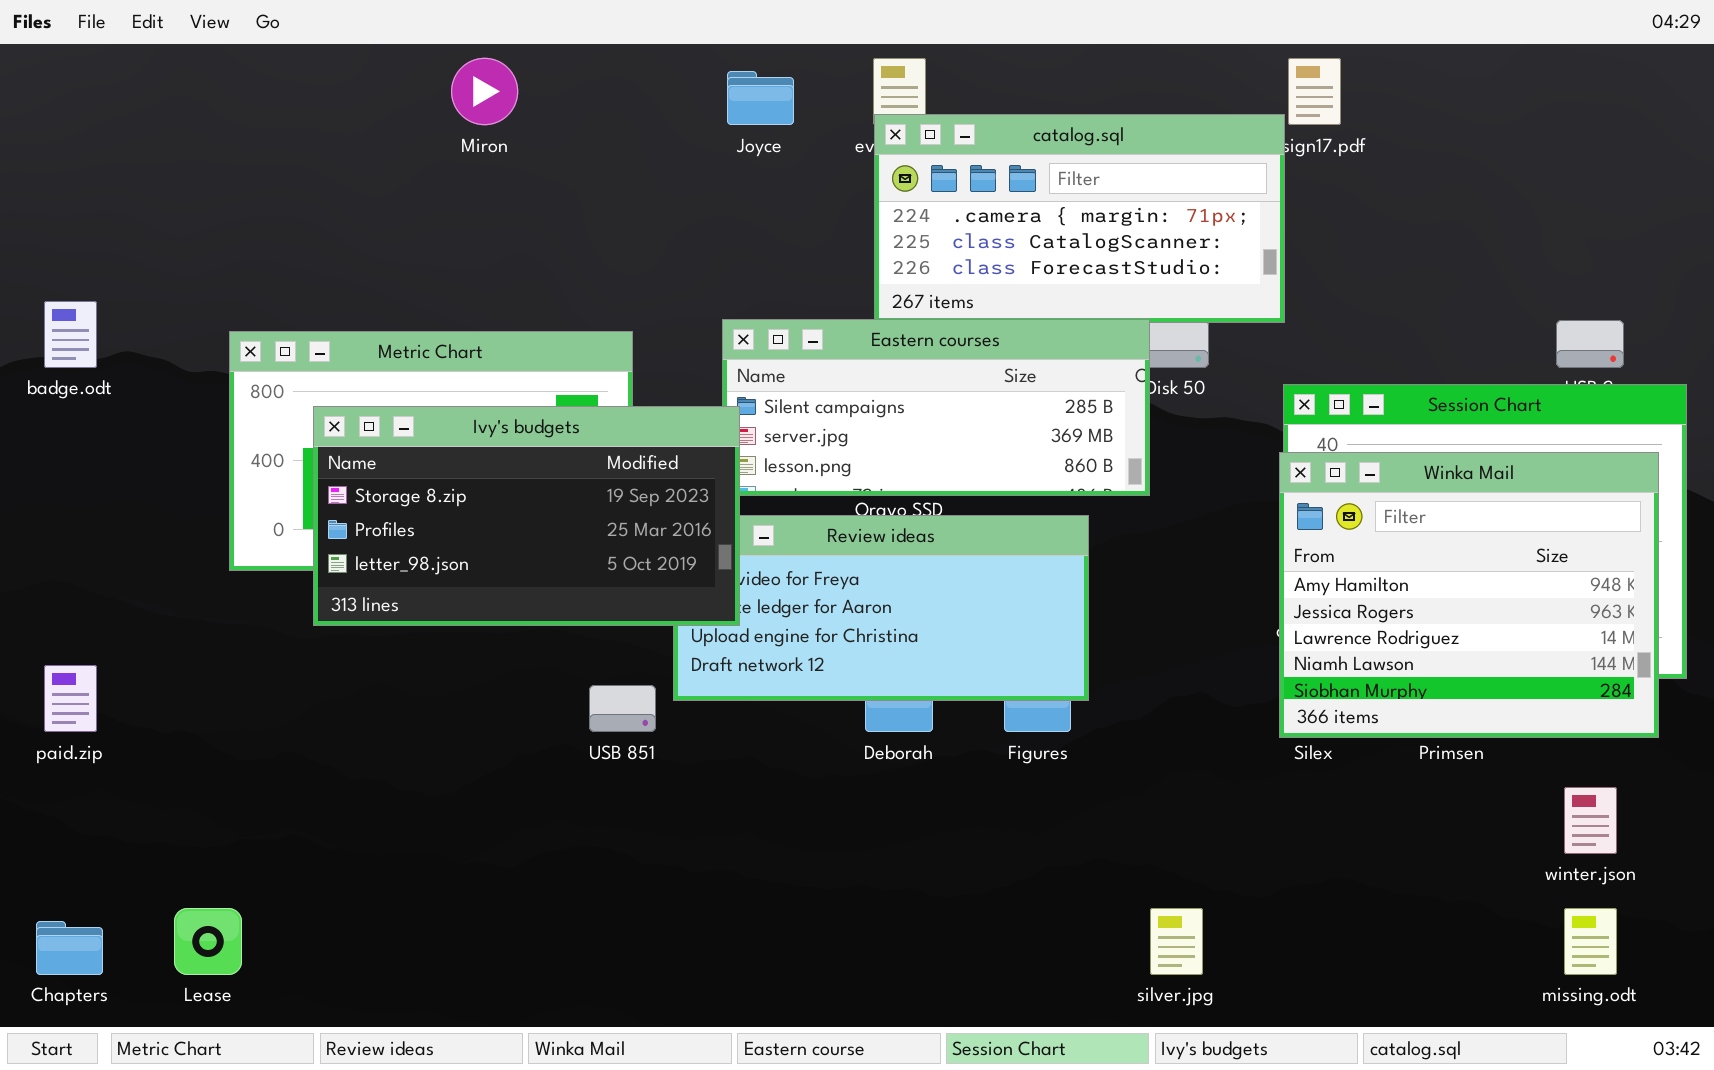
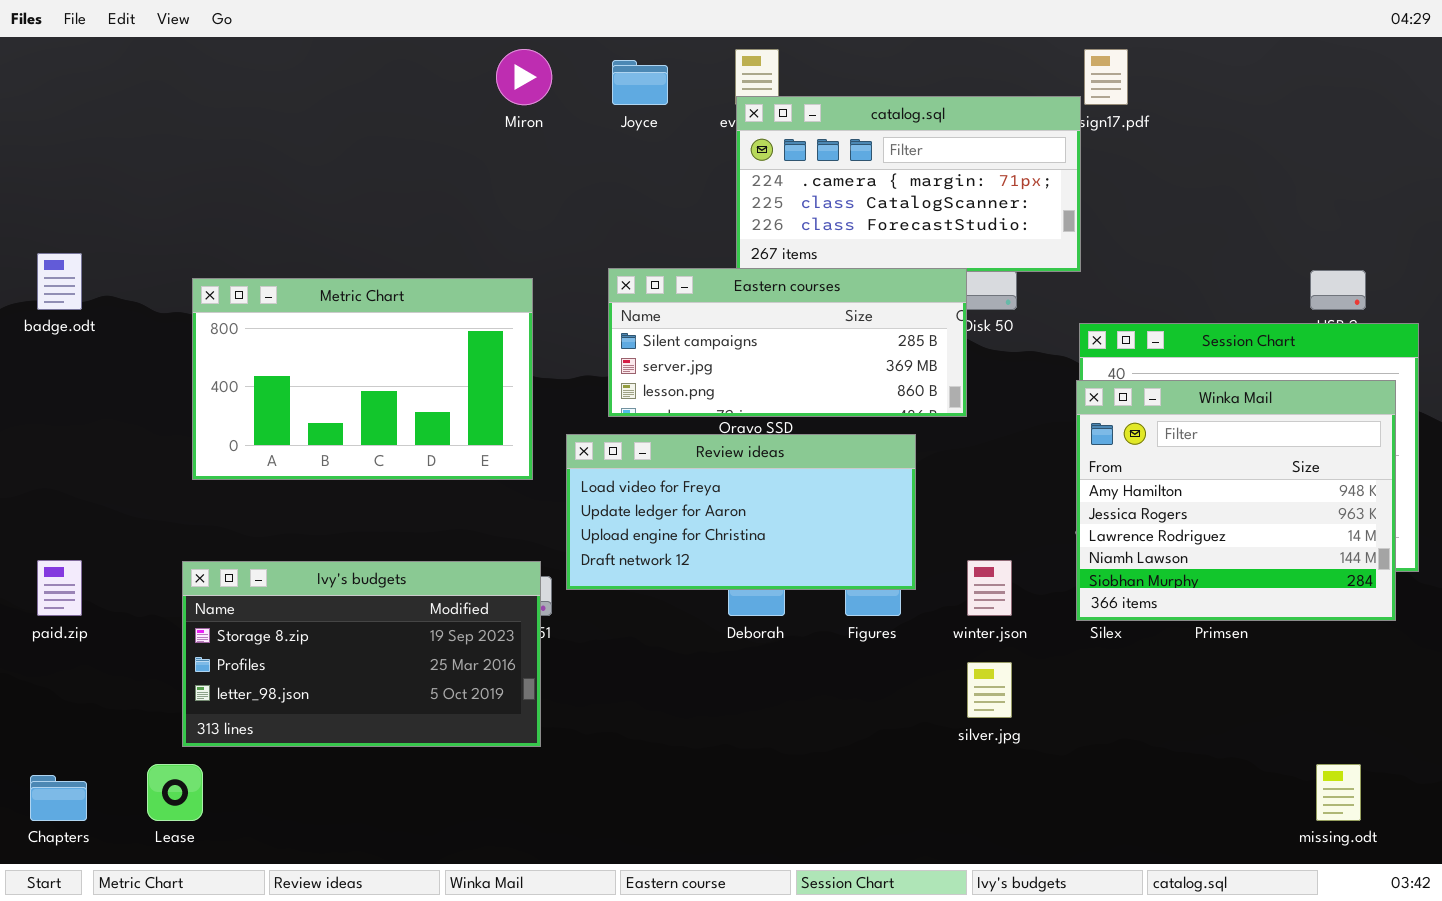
Miron: [451,58,518,125] -> [496,49,552,105], moved
Ivy's budgets: [313,406,740,626] -> [182,561,541,747], moved
winter.json: [1564,787,1617,854] -> [967,560,1012,616], moved
silver.jpg: [1150,908,1203,975] -> [967,662,1012,718], moved

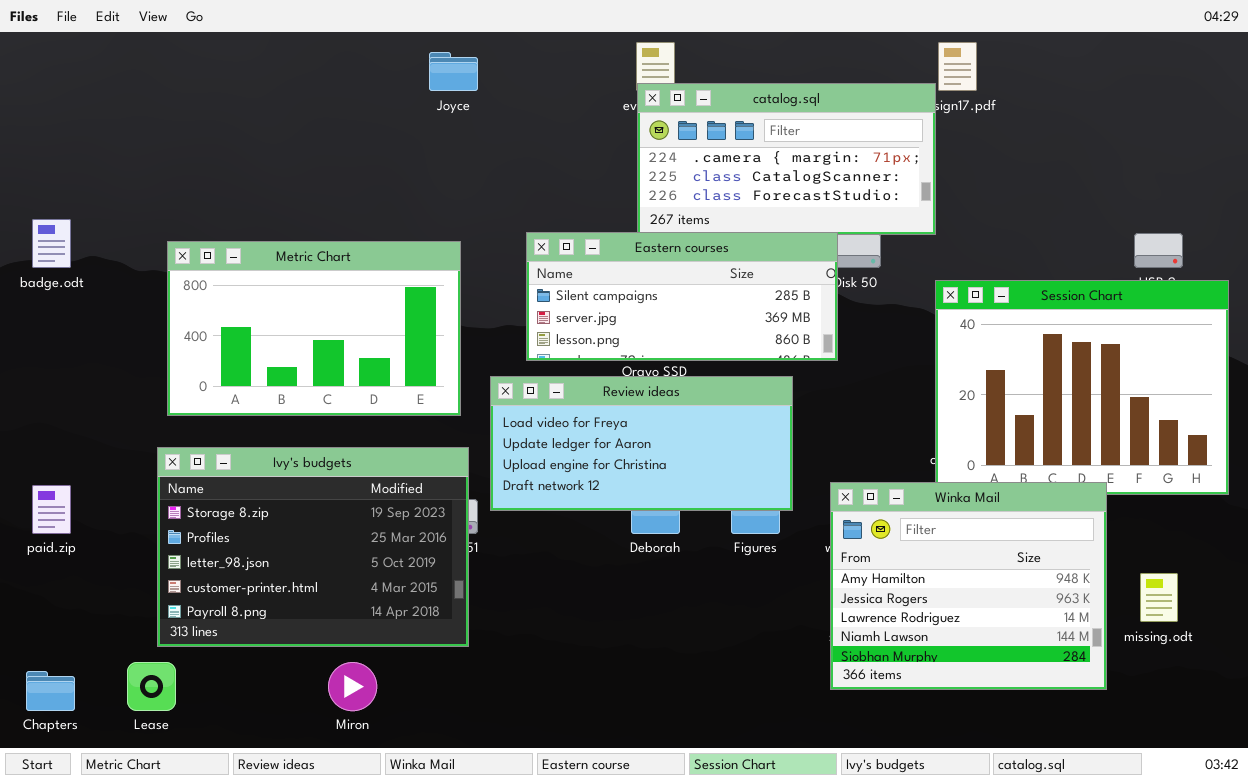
Miron: [496,49,552,105] -> [328,662,377,711], moved
Joyce: [612,60,668,105] -> [429,52,478,91], moved
Winka Mail: [1076,380,1396,621] -> [830,482,1107,690], moved
Ivy's budgets: [182,561,541,747] -> [157,447,469,647], resized
missing.odt: [1316,764,1361,821] -> [1140,573,1178,622], moved

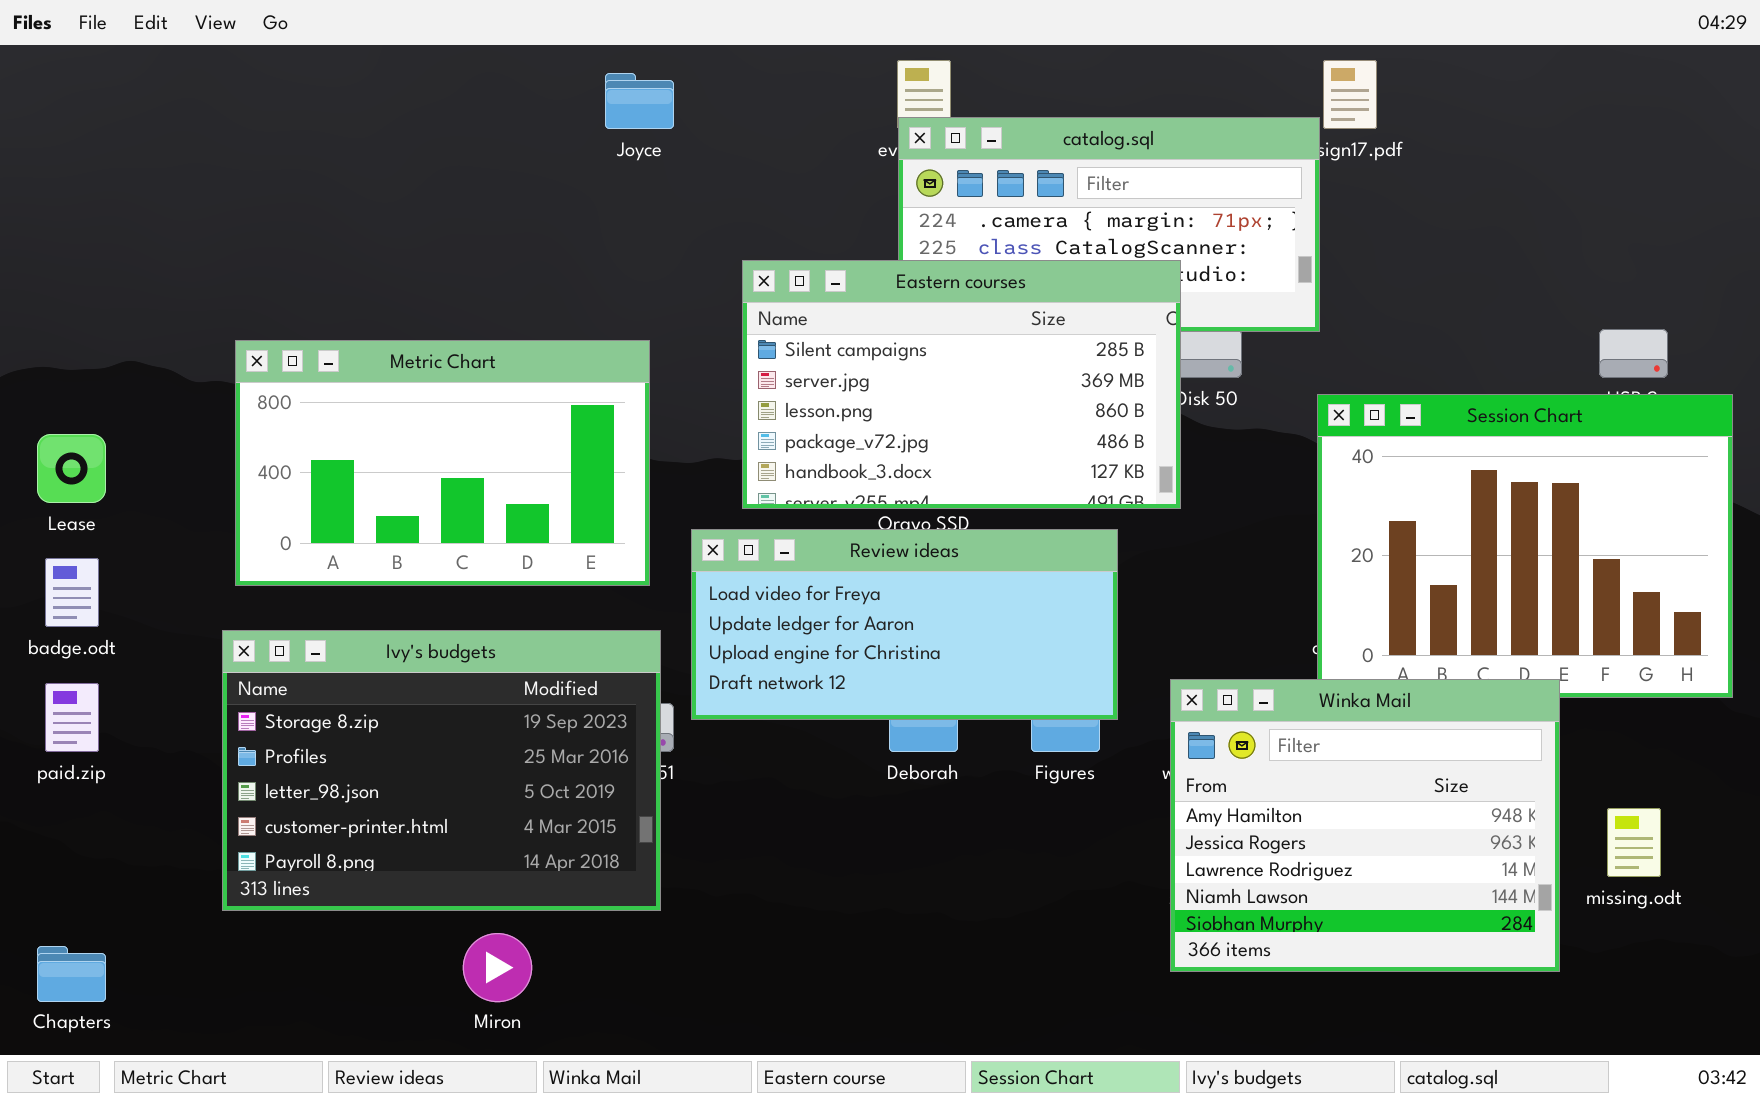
badge.odt: [32,219,71,268] -> [45,558,99,627], moved
Eastern courses: [526,232,838,361] -> [742,260,1181,509], resized
Lease: [127,662,176,711] -> [37,434,106,503], moved

